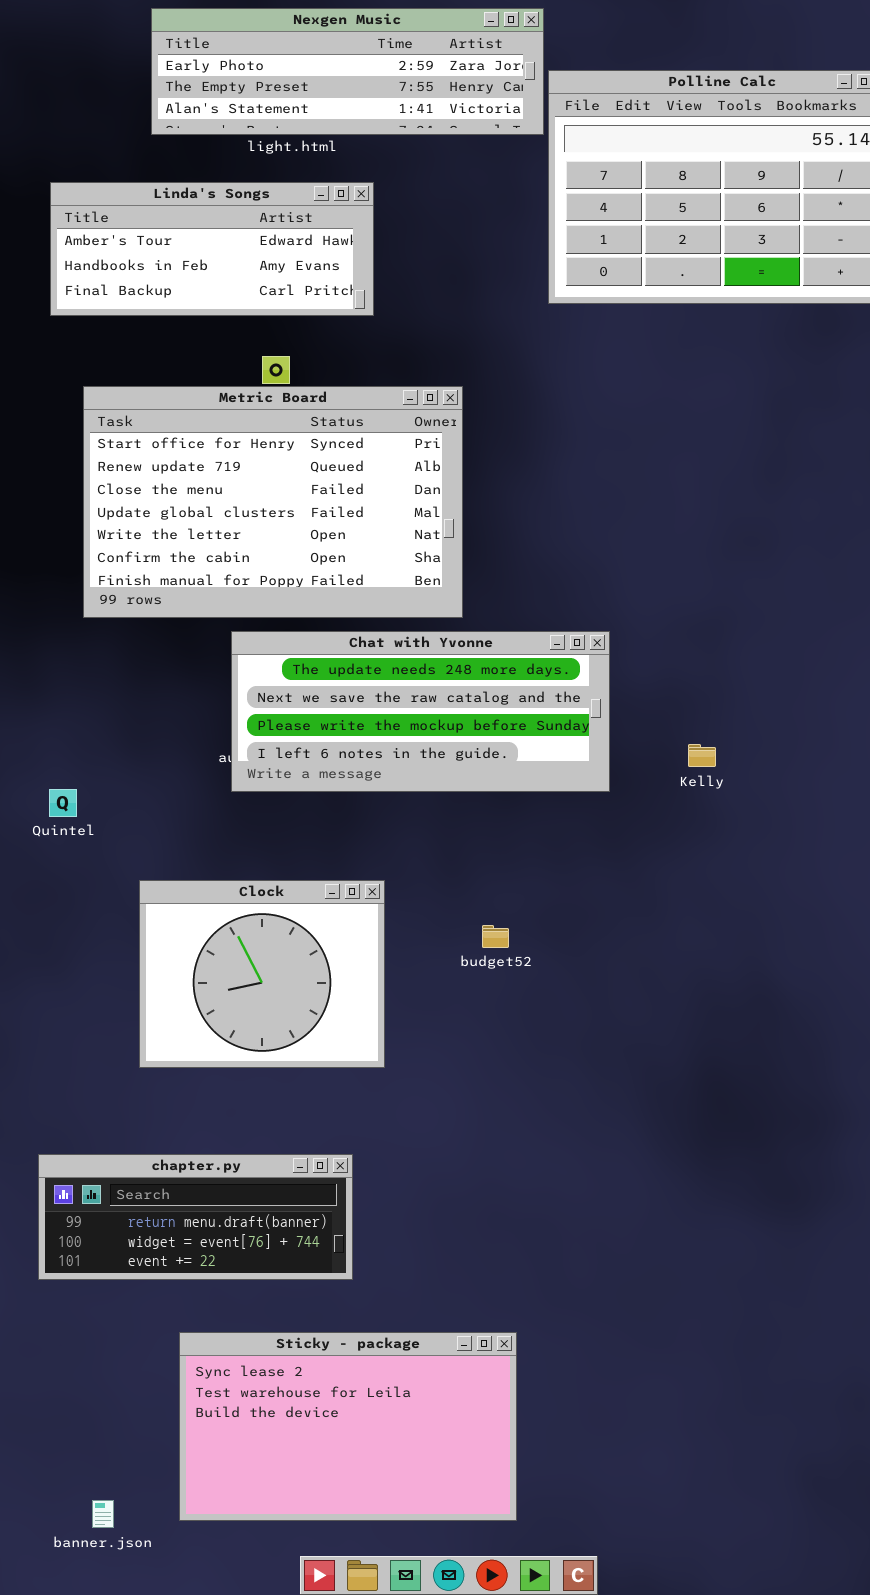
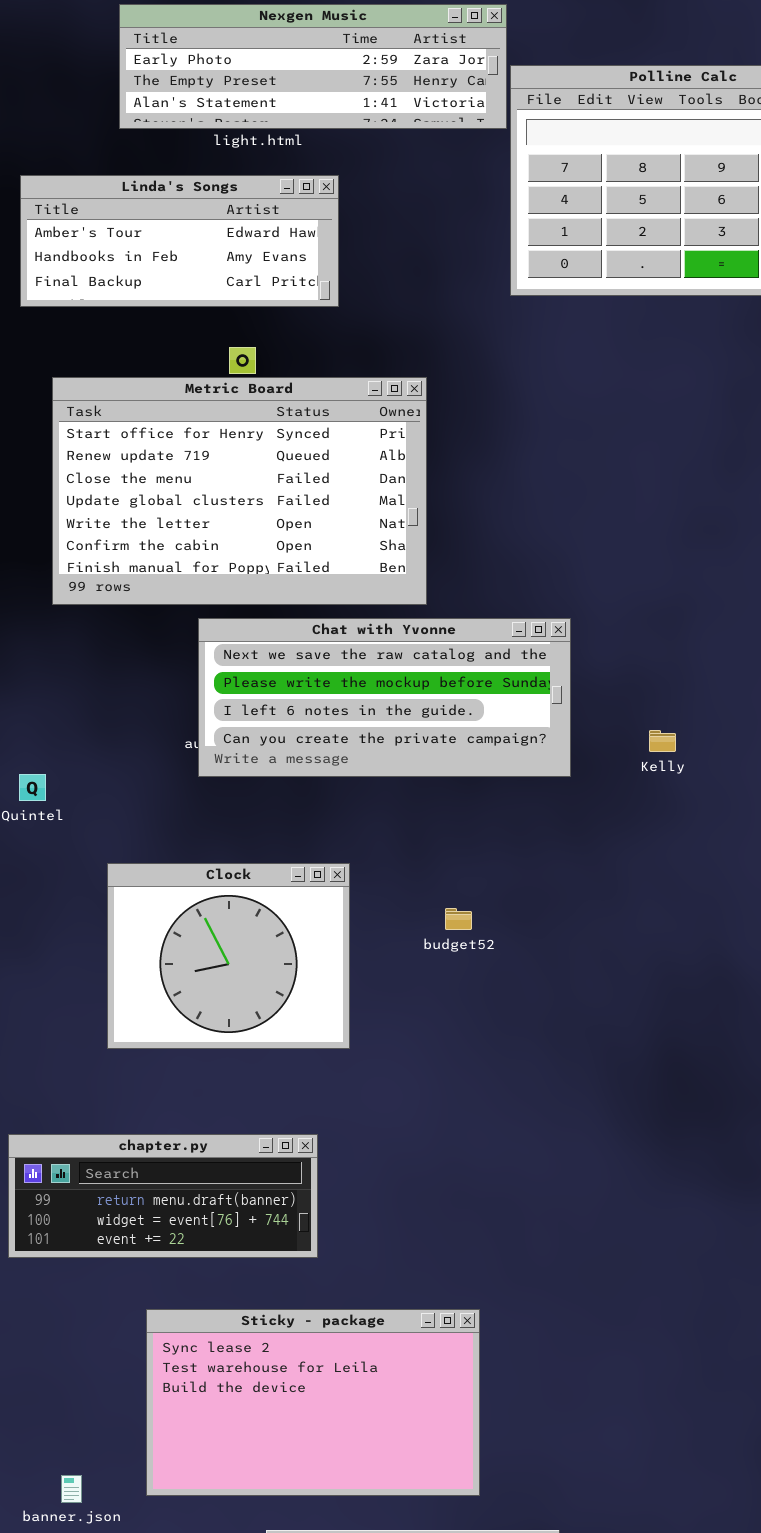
Chat with Yvonne: [231,631,610,792] -> [198,618,571,777], scrolled down 1 row

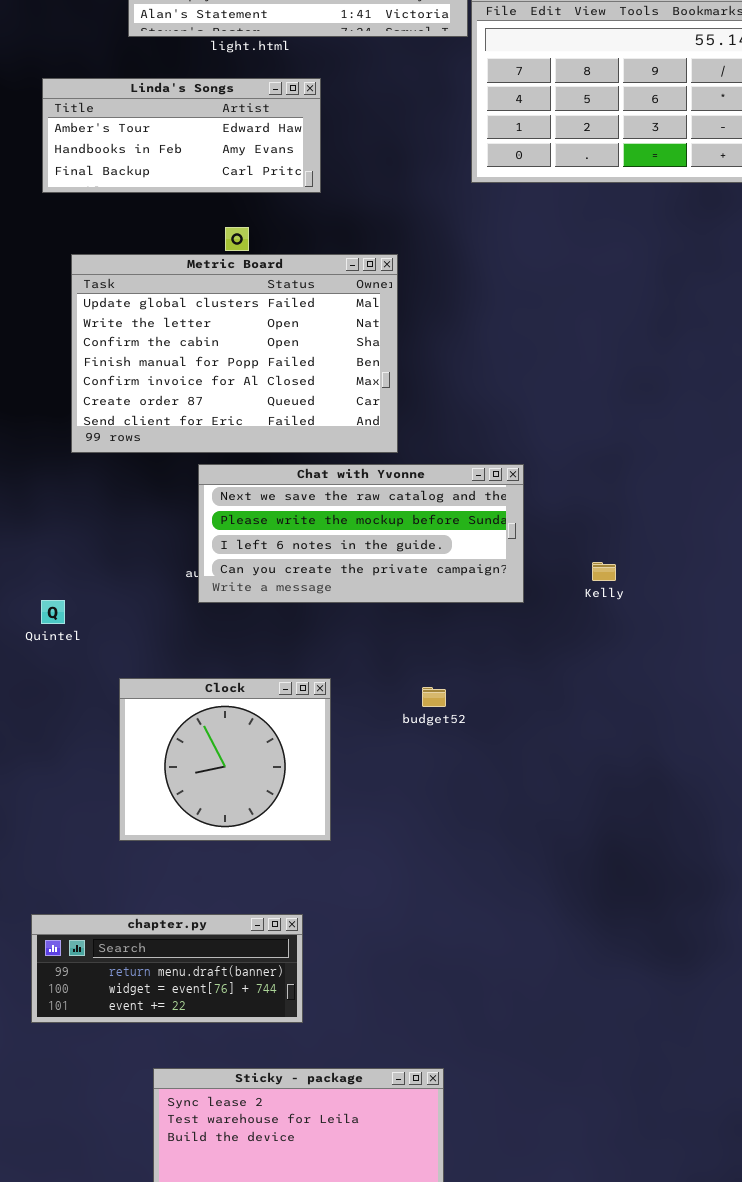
Metric Board: [52,377,427,605] -> [71,254,398,453], scrolled down 3 rows
budget52: [445,908,472,930] -> [422,687,446,707], moved

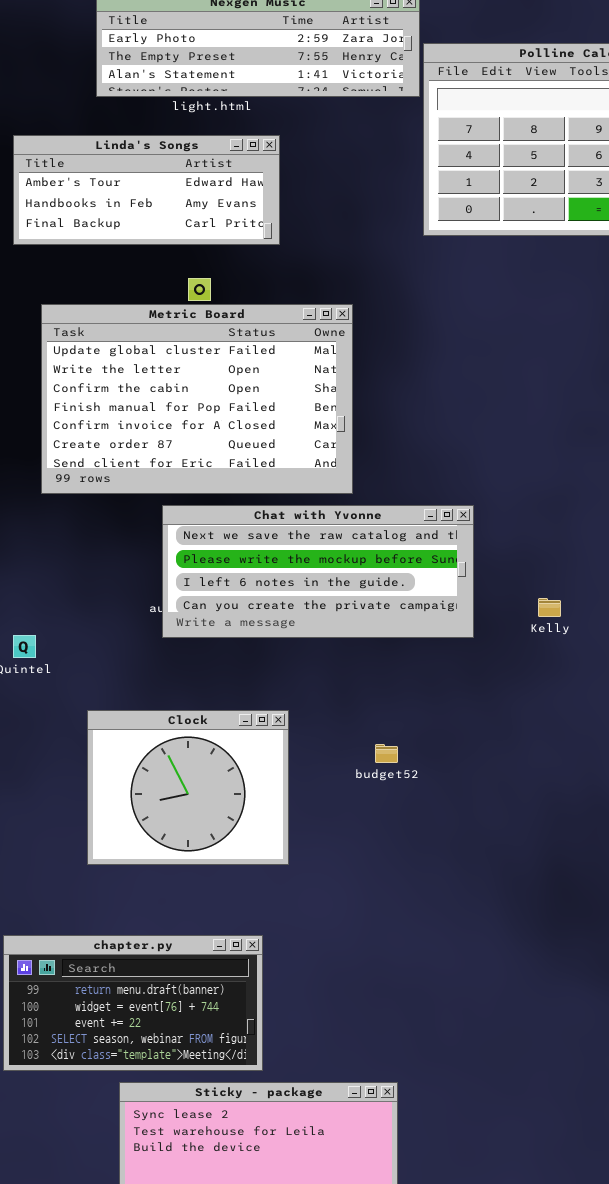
budget52: [422,687,446,707] -> [375,744,398,763], moved
chapter.py: [31,914,303,1023] -> [3,935,263,1071], resized

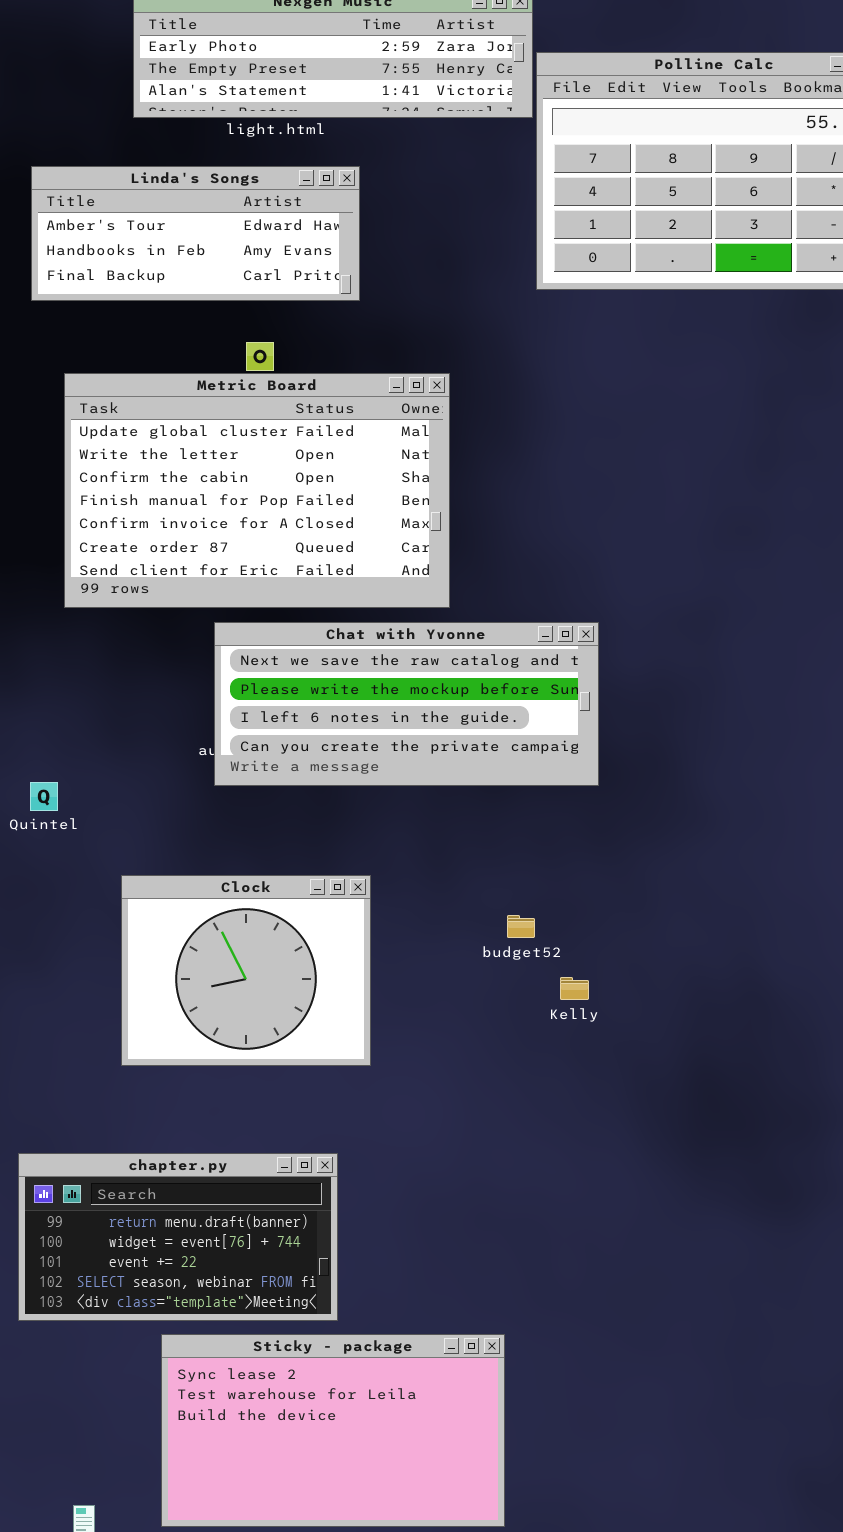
Kelly: [538,598,561,617] -> [560,977,589,1000], moved
budget52: [375,744,398,763] -> [507,915,535,938], moved

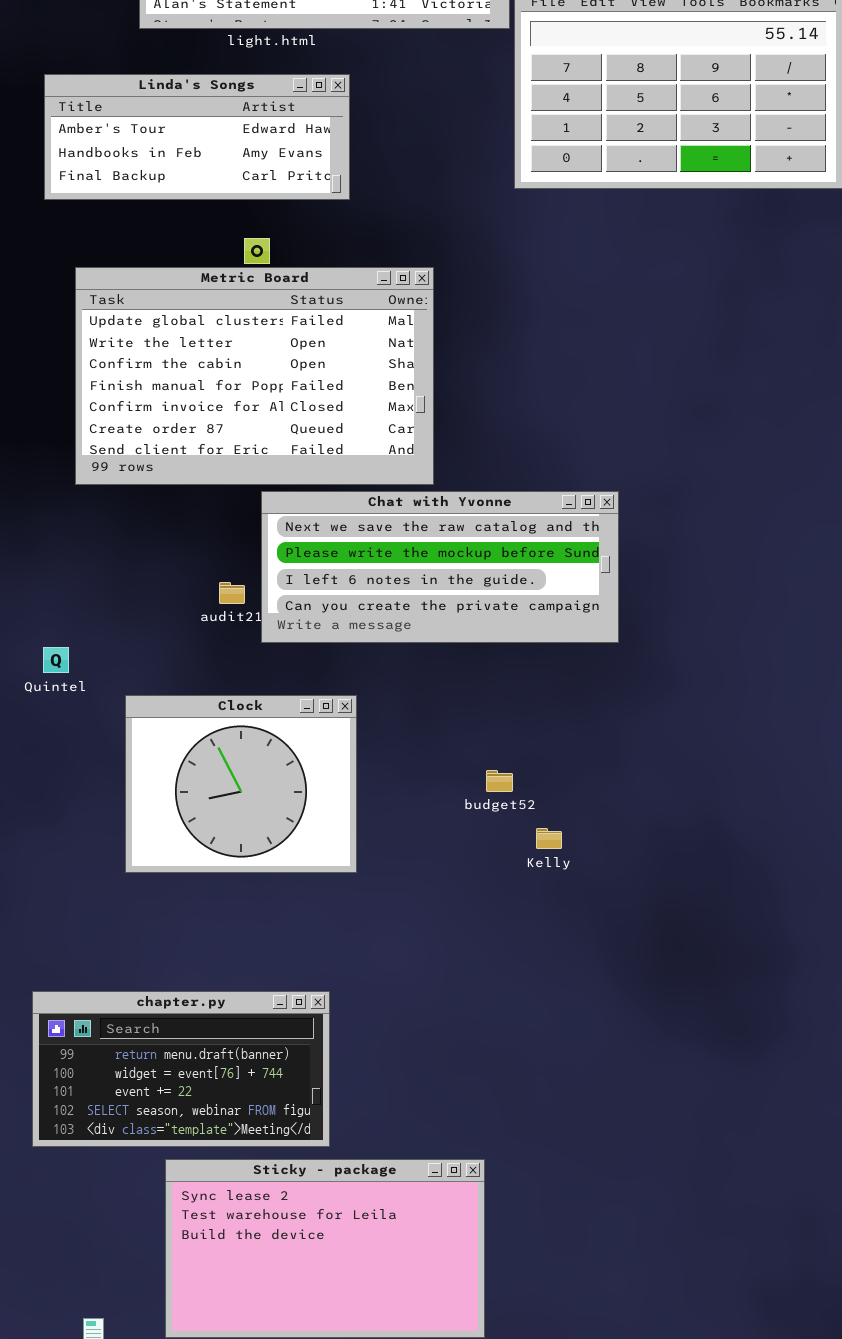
Chat with Yvonne: [214,622,599,786] -> [261,491,619,643], moved
Clock: [121,875,371,1066] -> [125,695,357,873], moved

